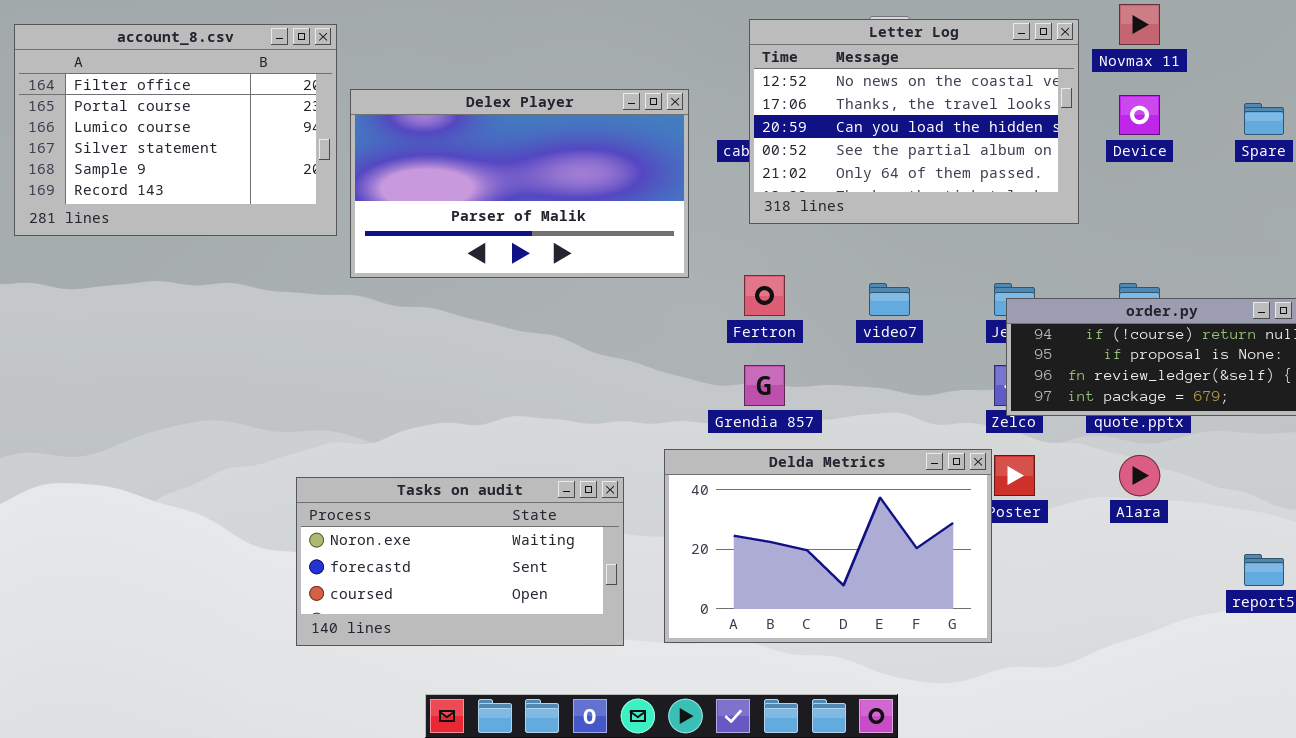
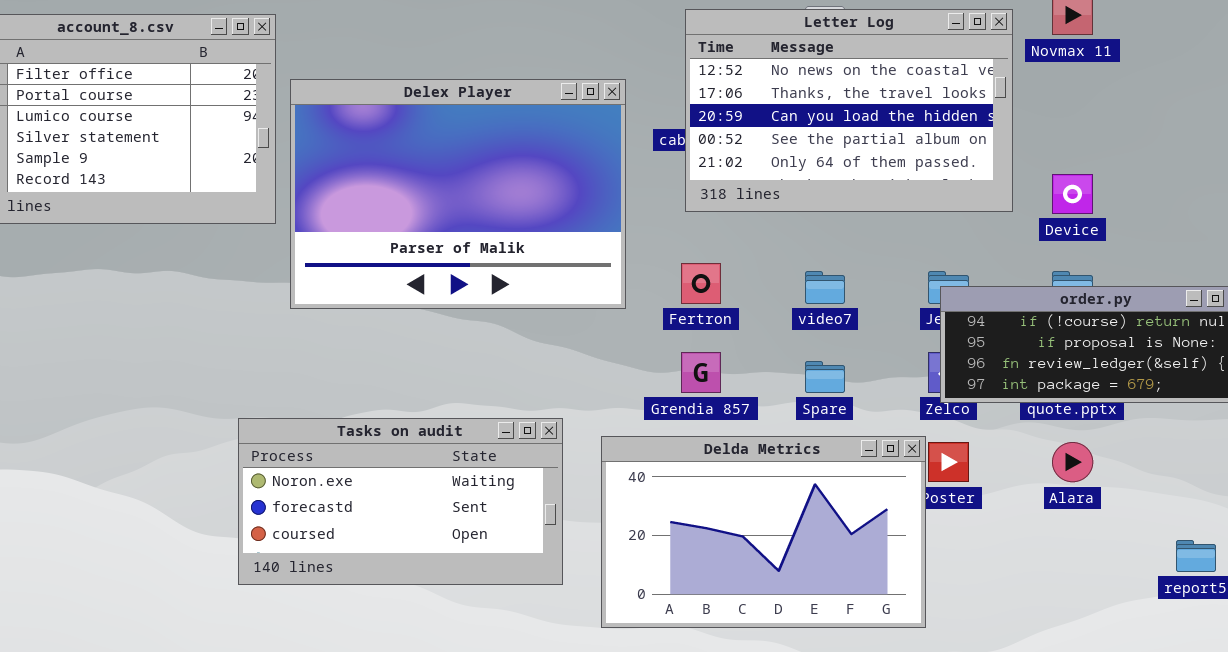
Delex Player: [350,89,689,278] -> [290,79,626,309], resized
Device: [1119,95,1160,135] -> [1052,174,1093,214], moved
Spare: [1244,103,1284,135] -> [805,361,845,393], moved
Tasks on audit: [296,477,624,646] -> [238,418,563,585], moved

